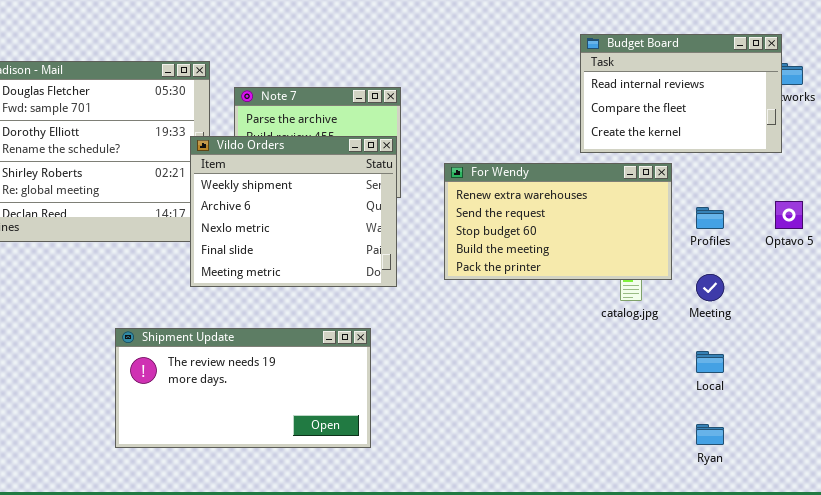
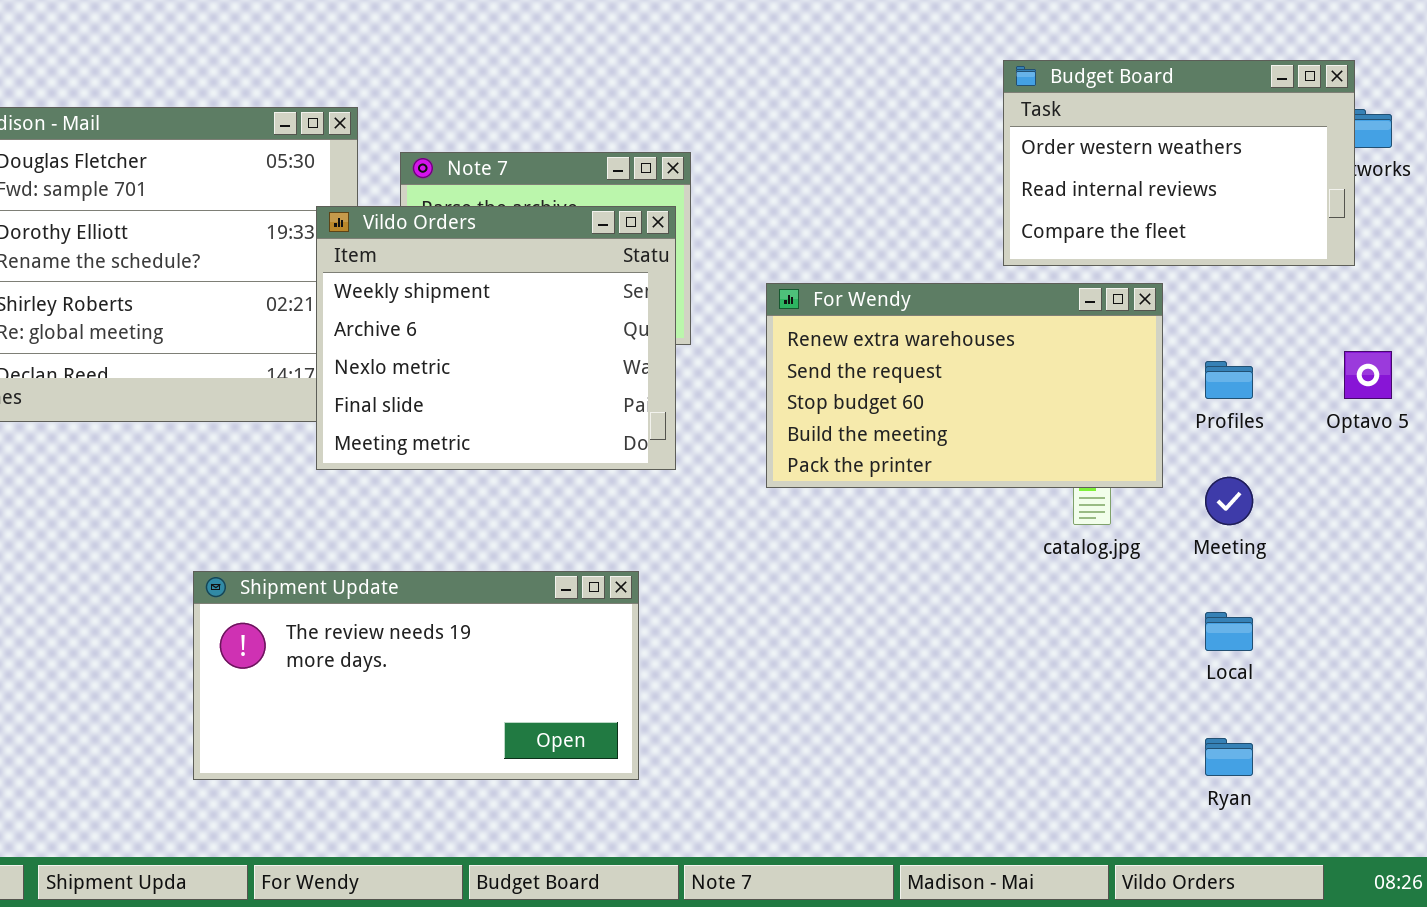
Budget Board: [580,34,782,153] -> [1003,60,1355,266], scrolled up 1 row
Vildo Orders: [190,136,397,287] -> [316,206,676,470], moved

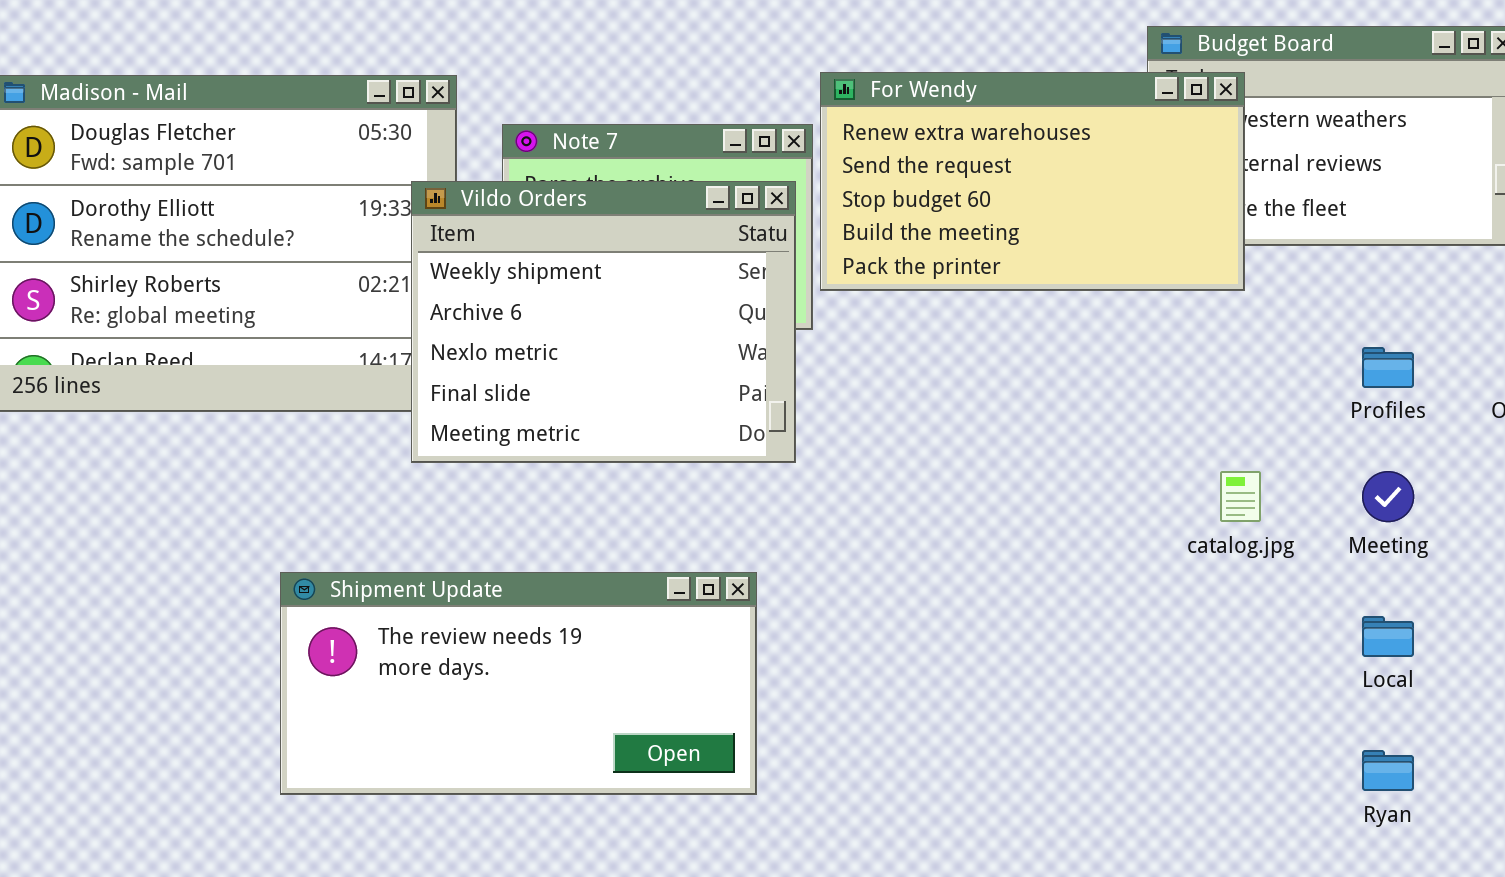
For Wendy: [766,283,1163,488] -> [820,72,1245,291], moved

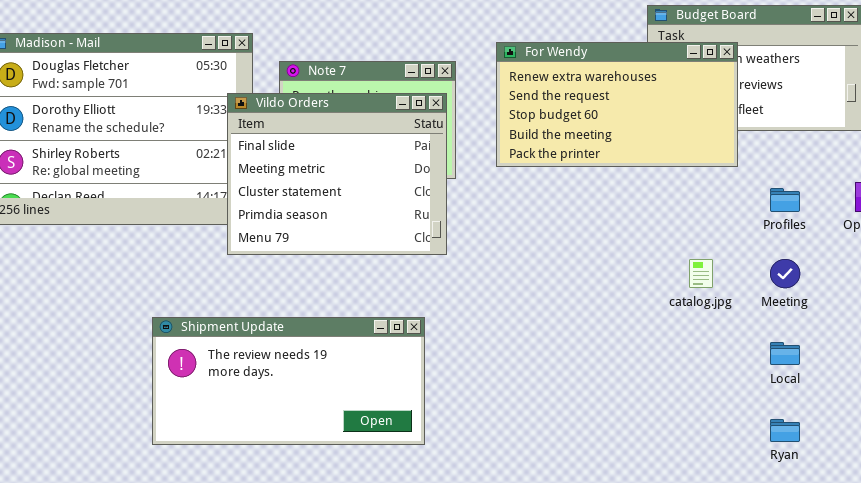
For Wendy: [820,72,1245,291] -> [496,42,738,167], moved
Vildo Orders: [411,181,796,463] -> [227,93,447,255], scrolled down 3 rows

